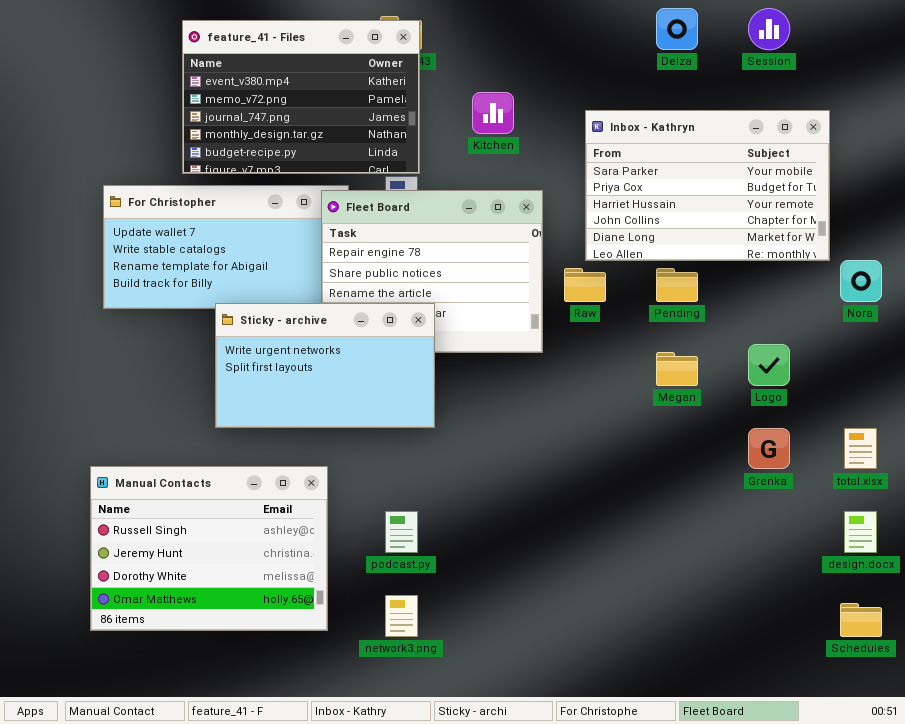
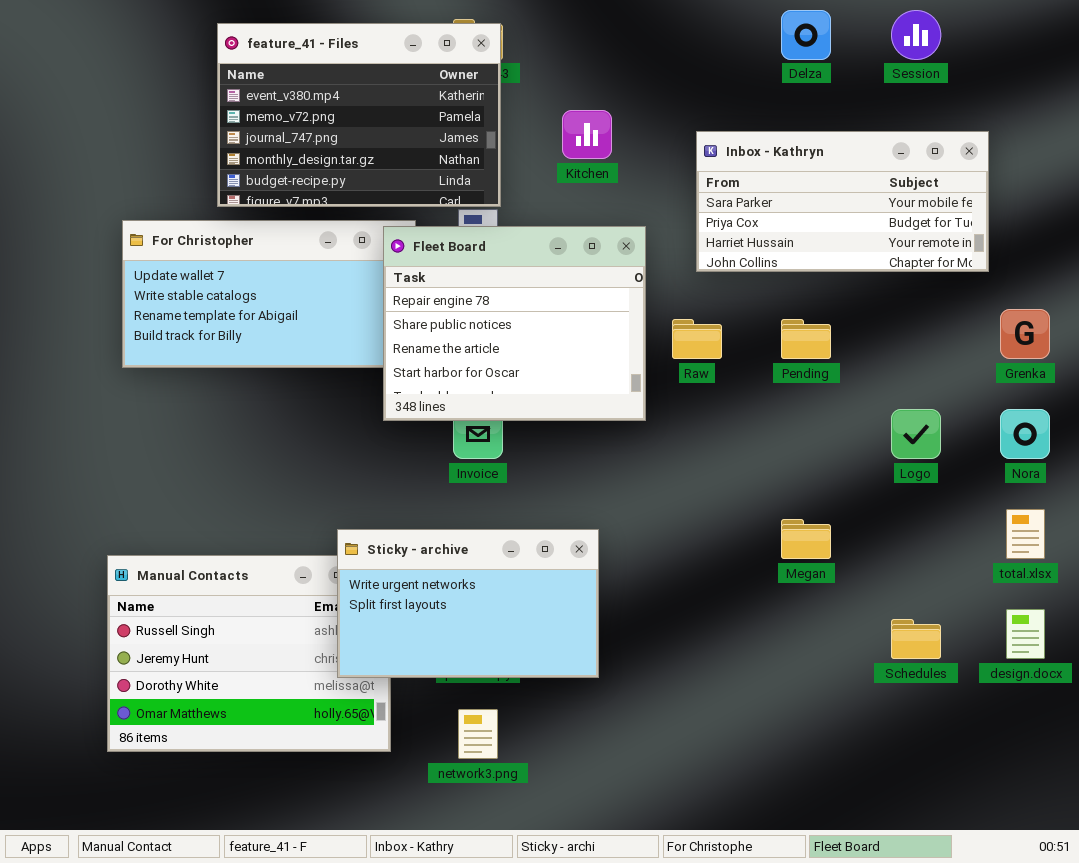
Inbox - Kathryn: [585,110,830,261] -> [696,131,989,272], resized
Nora: [840,260,882,302] -> [1000,409,1050,459], moved
Sticky - archive: [215,303,435,428] -> [337,529,599,678], moved
Megan: [656,352,698,386] -> [781,519,831,559], moved
Grenka: [748,428,790,469] -> [1000,309,1050,359], moved
Schedules: [840,603,882,637] -> [891,619,941,659], moved

